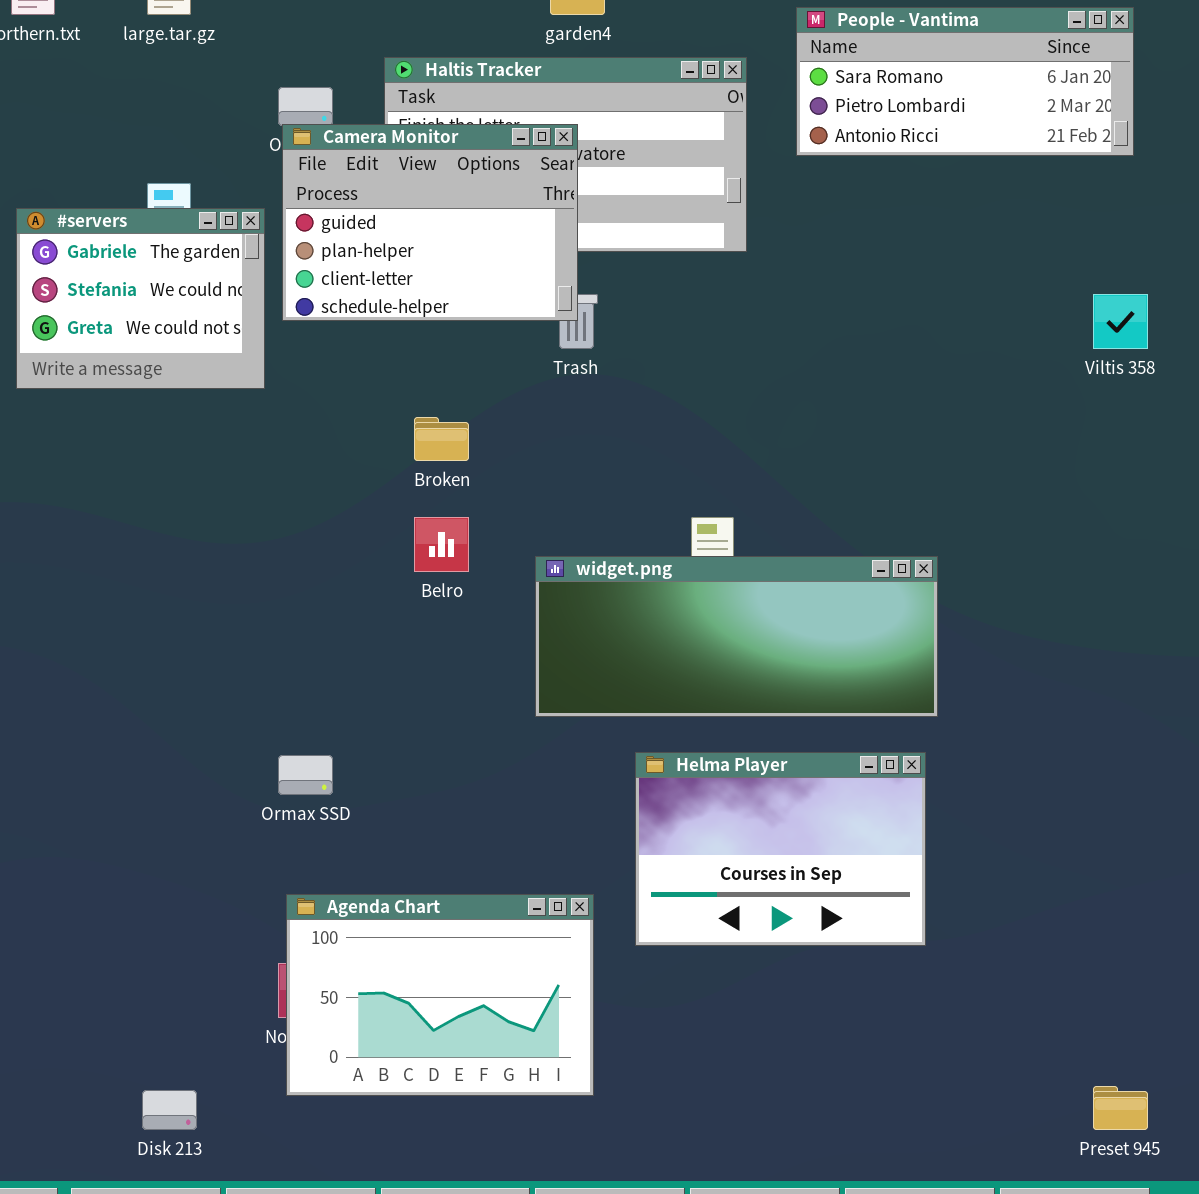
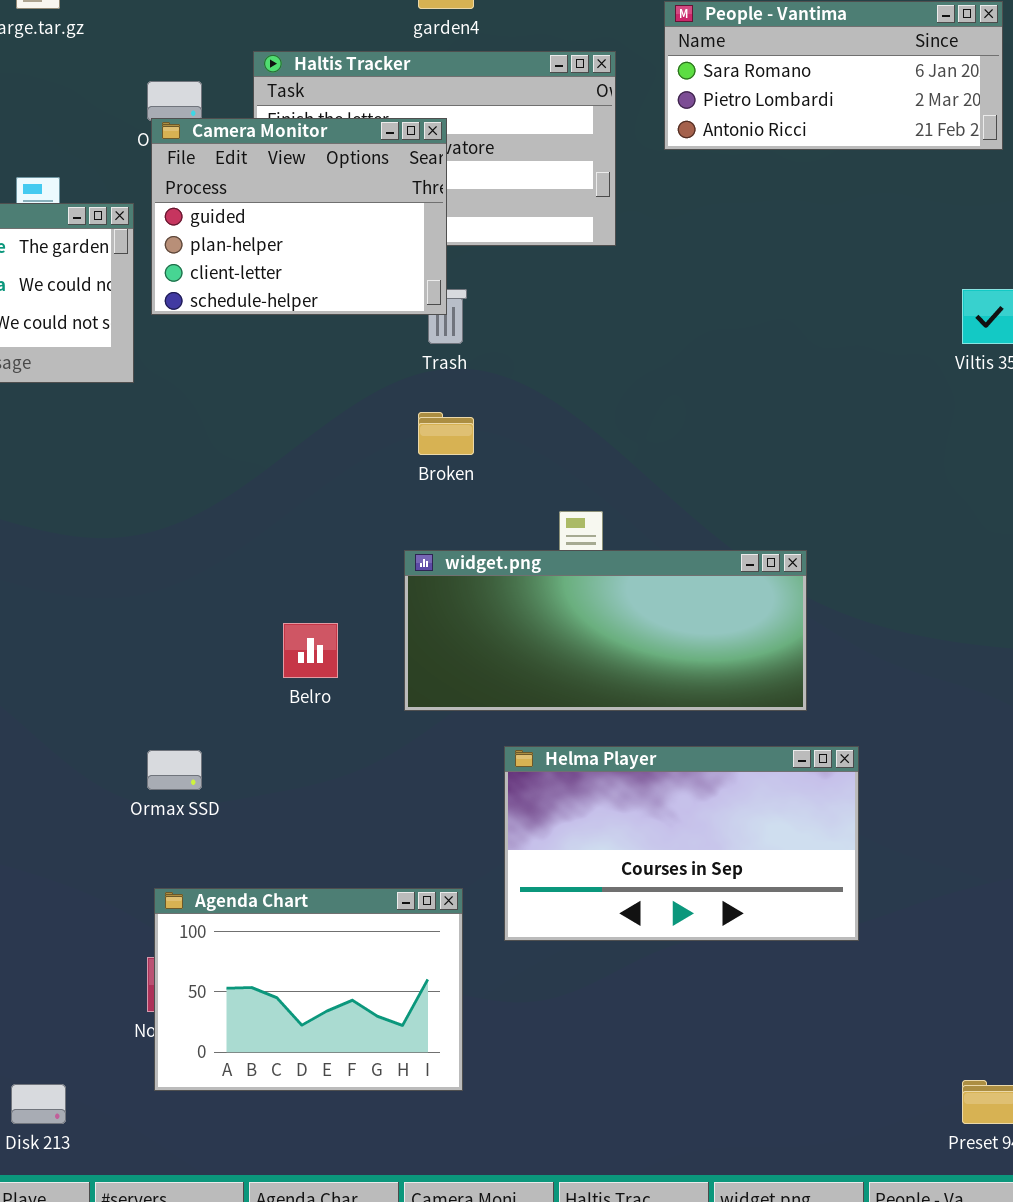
Broken: [414,417,469,461] -> [418,412,474,455], moved
Belro: [414,517,469,572] -> [283,623,338,678], moved
Helma Player: [635,752,926,946] -> [504,746,859,941], resized

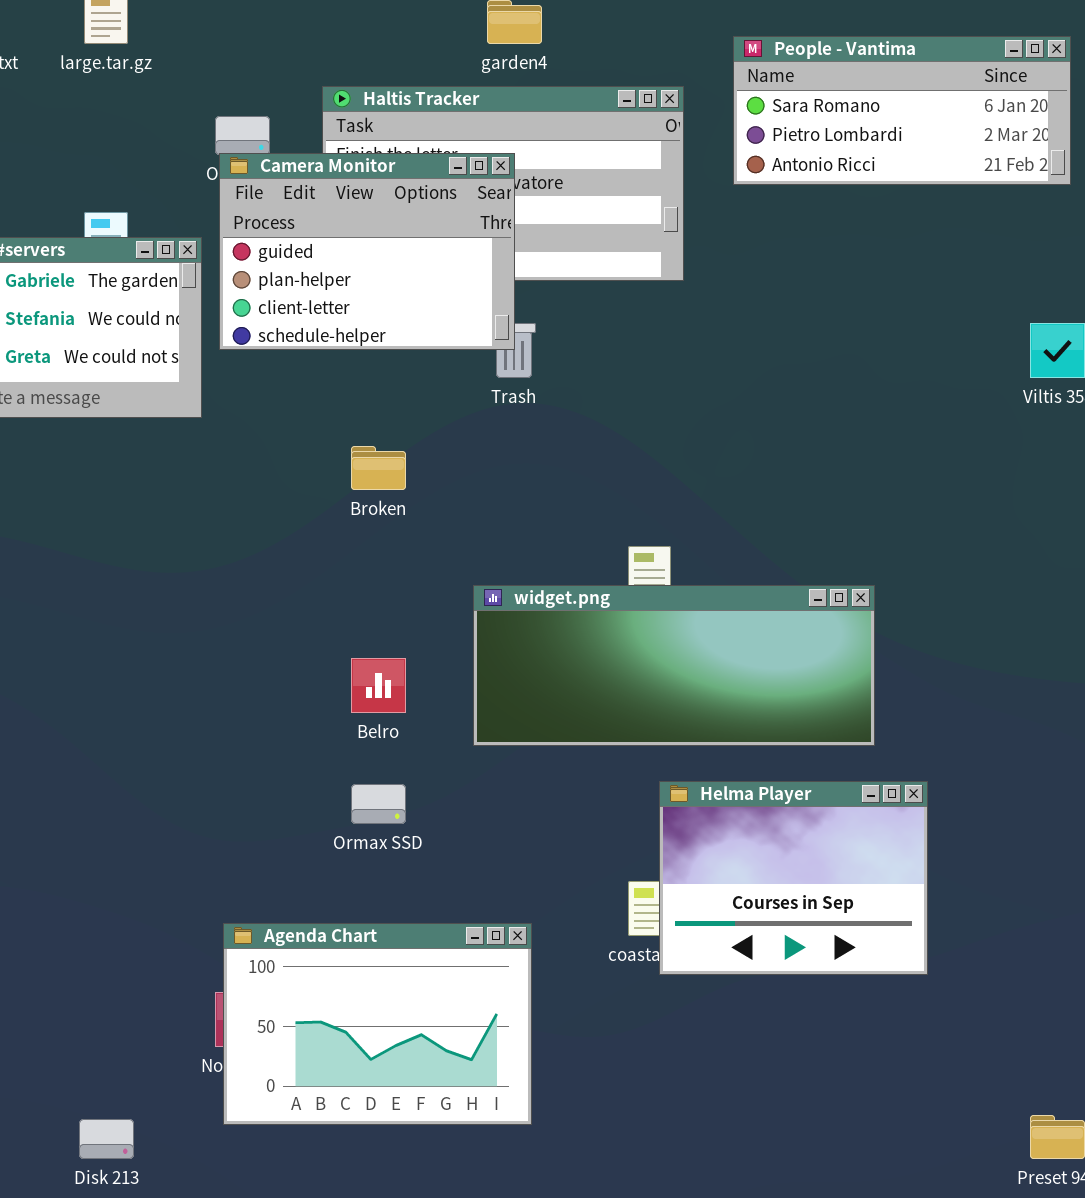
Broken: [418,412,474,455] -> [351,446,406,490], moved
Helma Player: [504,746,859,941] -> [659,781,928,975], resized
Ormax SSD: [147,750,202,790] -> [351,784,406,824], moved

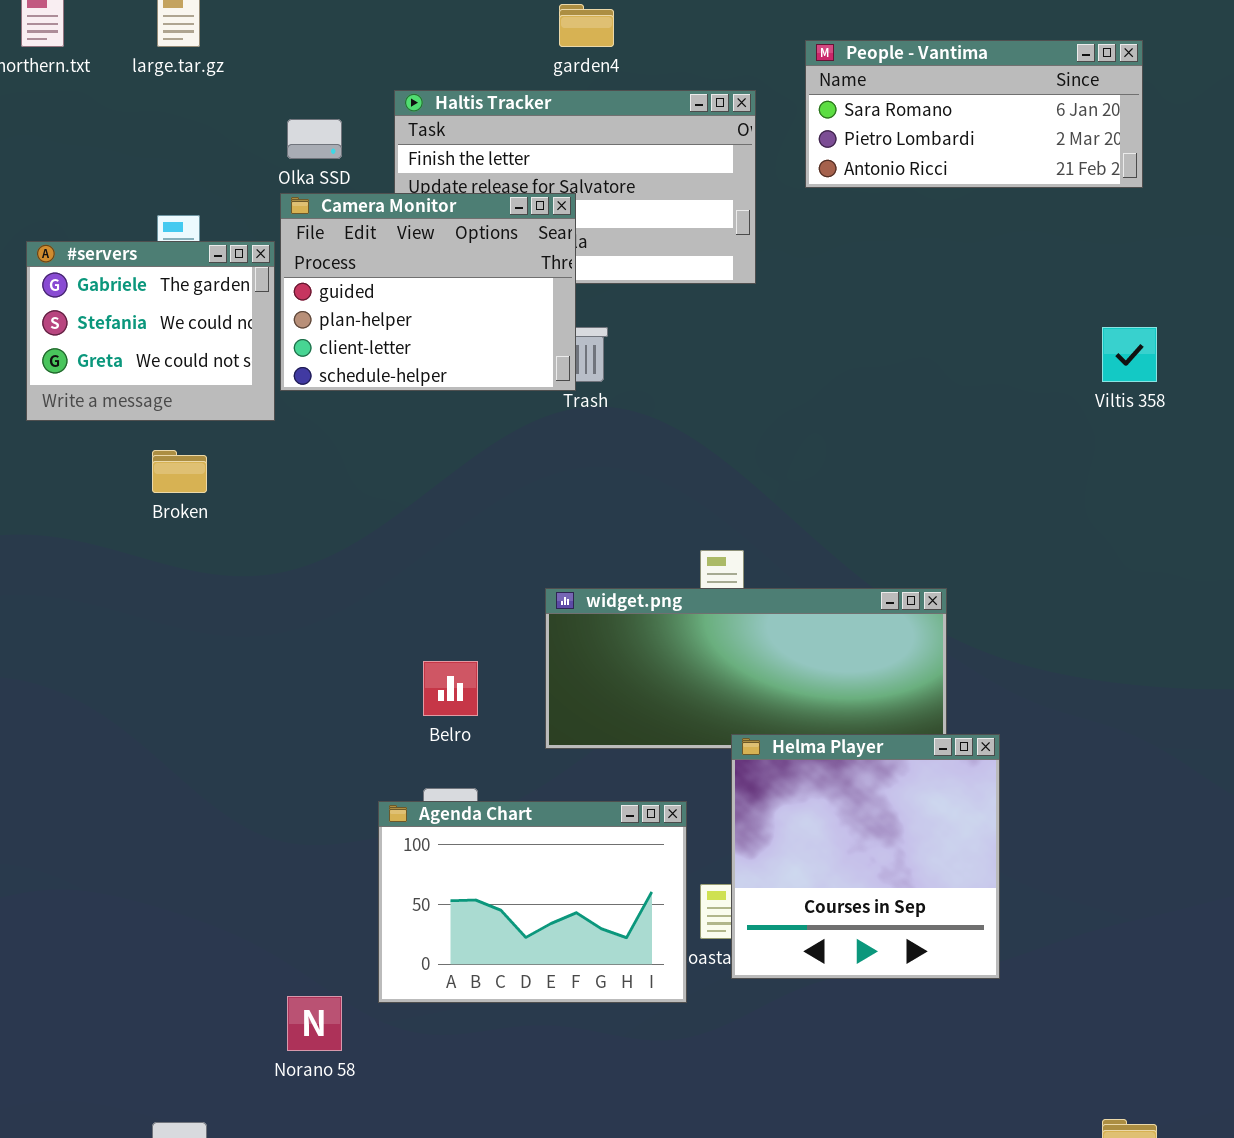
Camera Monitor: [219,153,515,350] -> [280,193,576,391], moved
Broken: [351,446,406,490] -> [152,450,207,493], moved
Helma Player: [659,781,928,975] -> [731,734,1000,979], resized
Agenda Chart: [223,923,532,1125] -> [378,801,687,1003], moved

